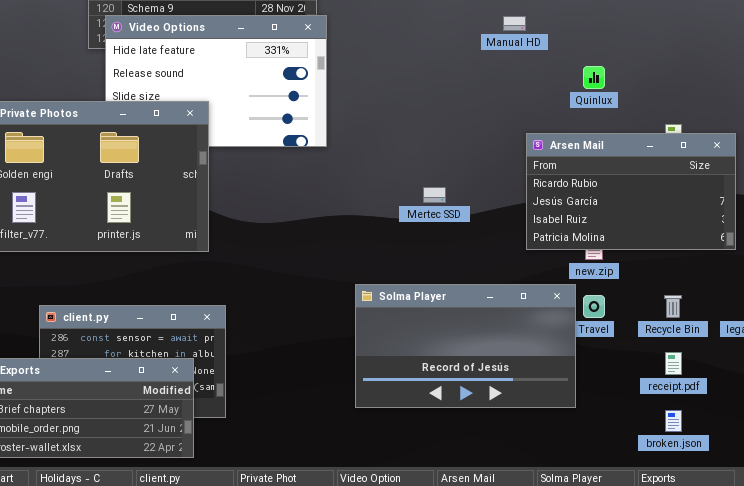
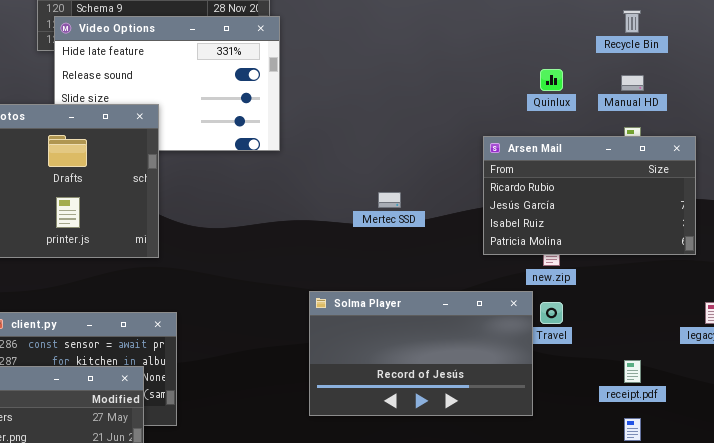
Manual HD: [503,16,526,31] -> [621,75,644,91], moved
Recycle Bin: [664,295,682,318] -> [623,10,641,33], moved

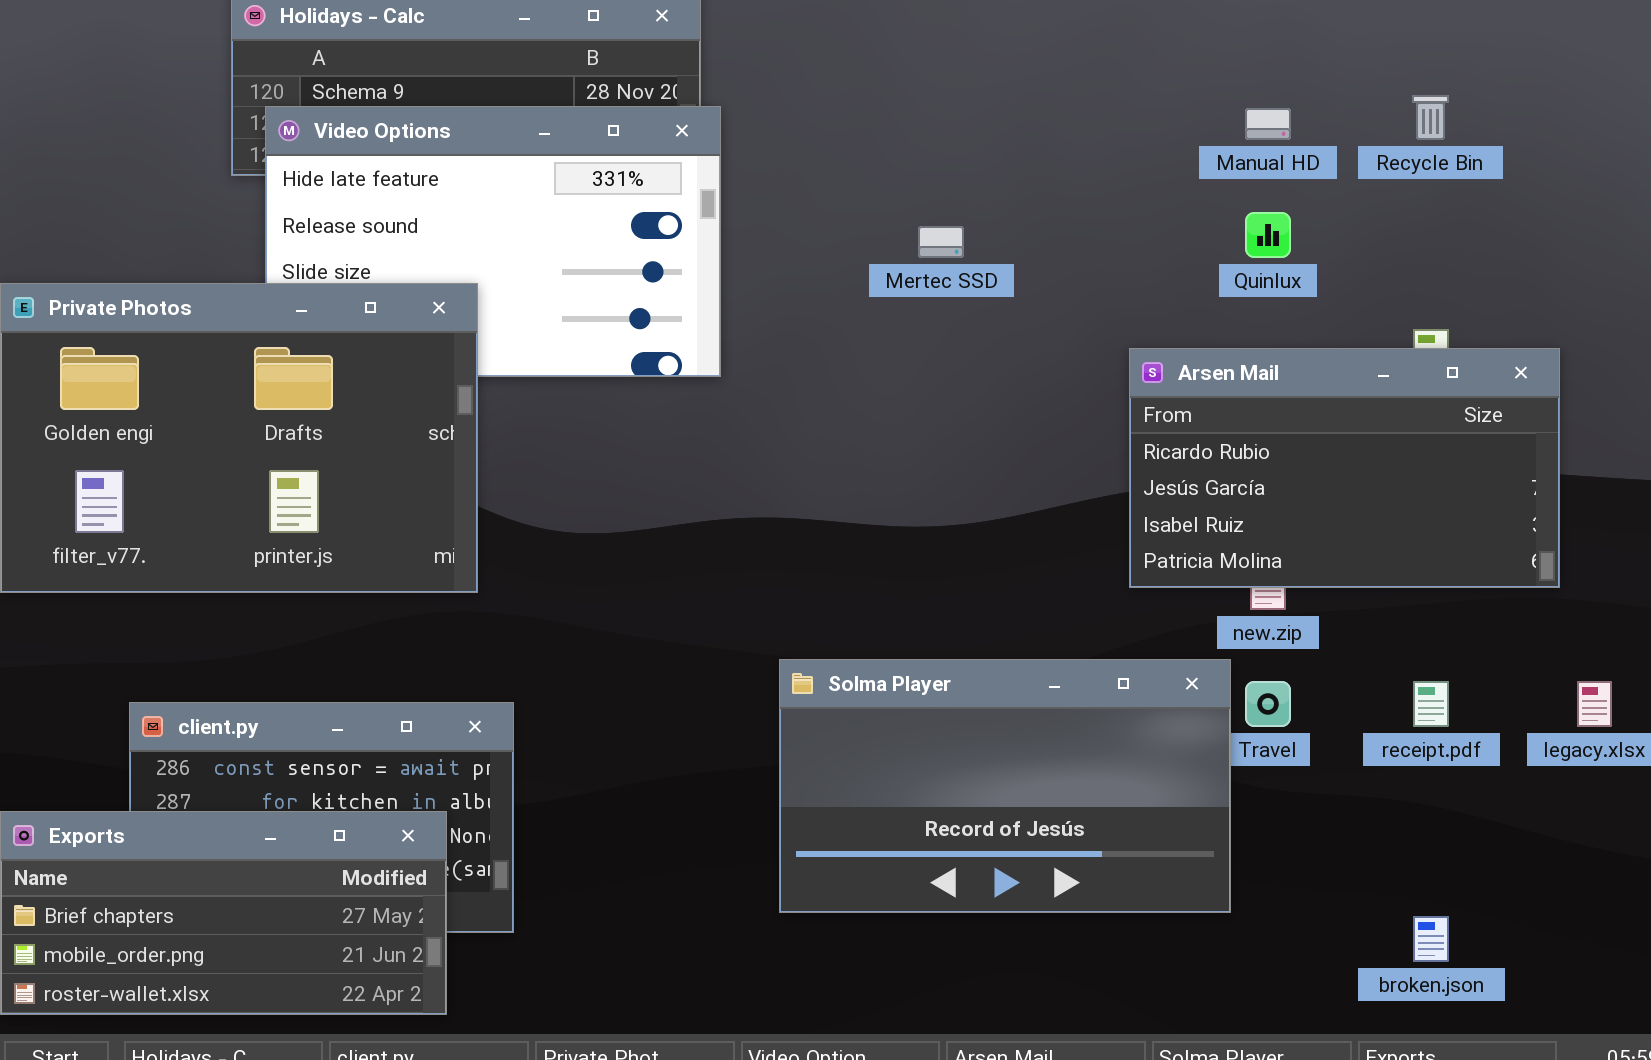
Manual HD: [621,75,644,91] -> [1245,108,1291,140], moved
Mertec SSD: [378,192,401,208] -> [918,226,964,258], moved
receipt.pdf: [624,360,641,383] -> [1413,681,1449,727], moved

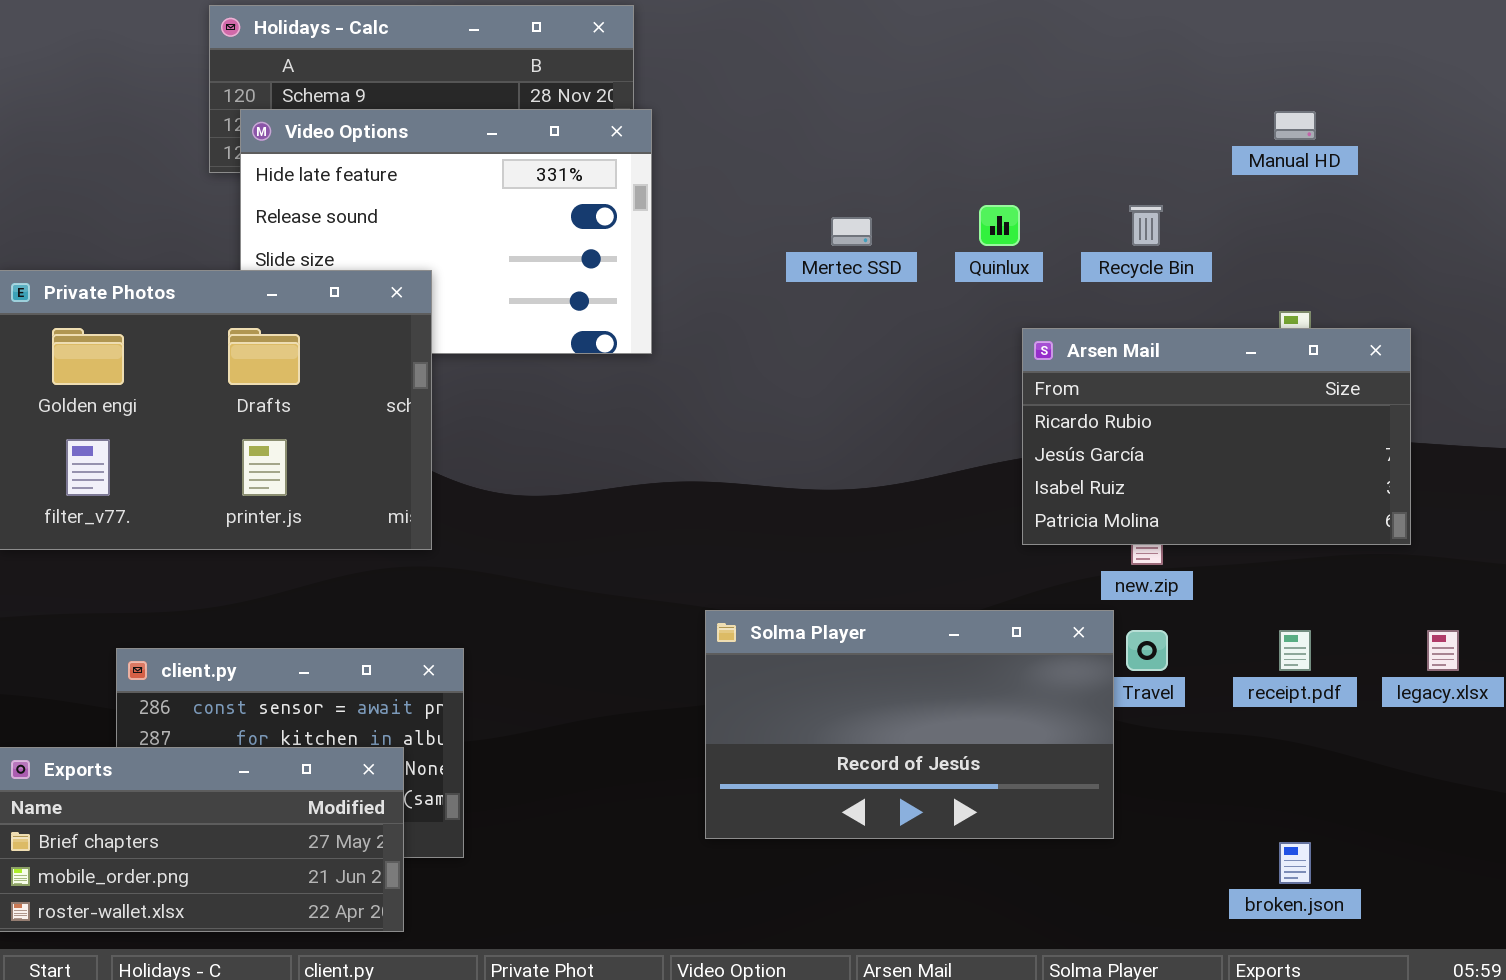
Recycle Bin: [1412,95,1449,140] -> [1129,205,1163,246], moved
Manual HD: [1245,108,1291,140] -> [1274,111,1316,140], moved
Quinlux: [1245,212,1291,258] -> [979,205,1020,246], moved

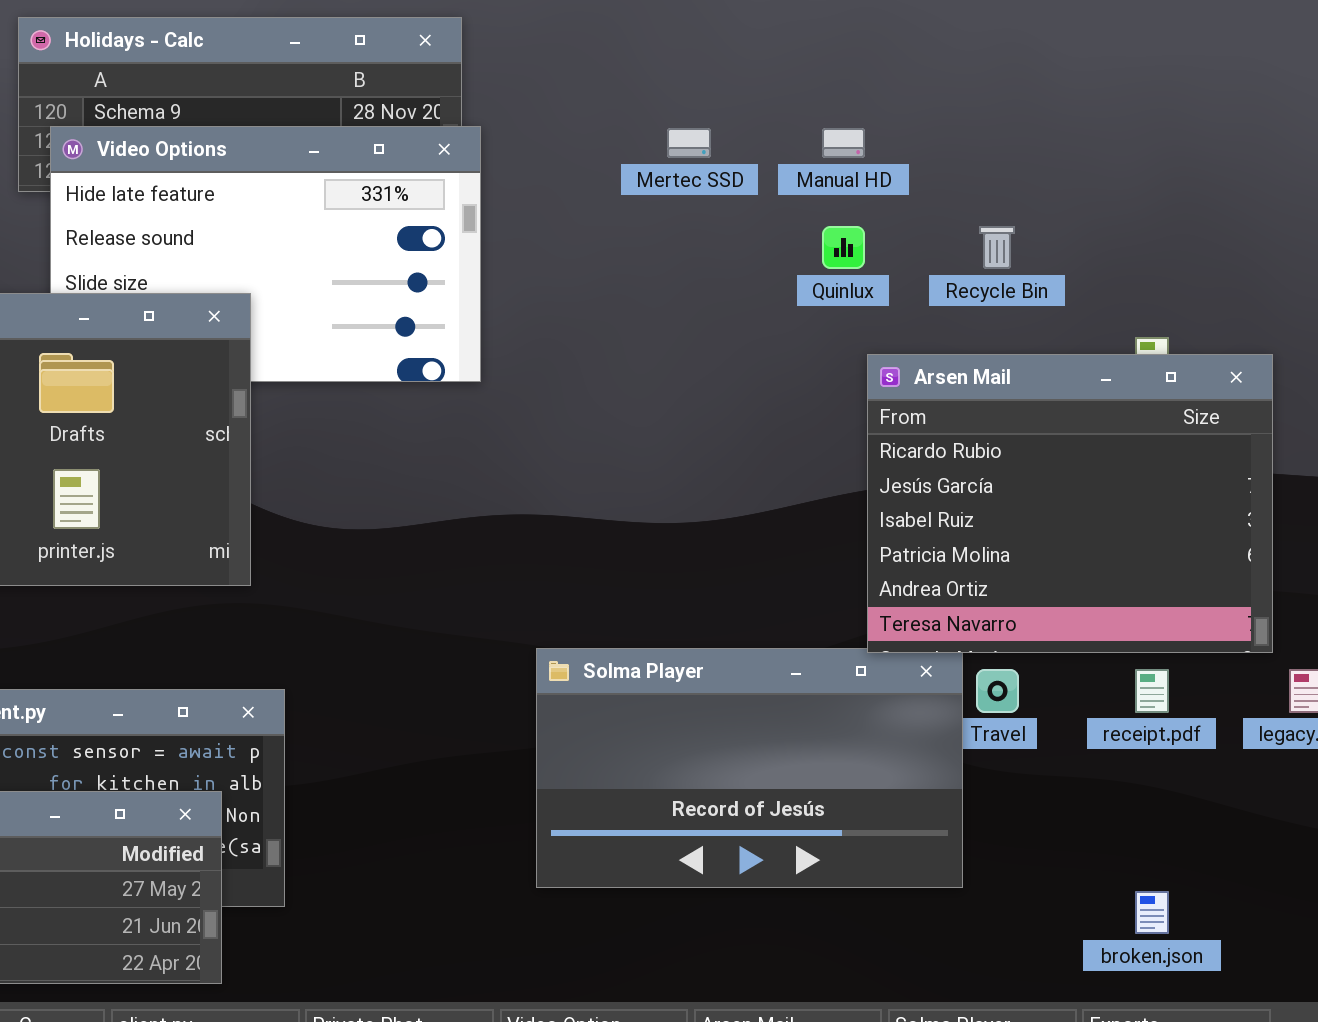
Manual HD: [1274,111,1316,140] -> [822,128,865,158], moved
Mertec SSD: [831,217,872,246] -> [667,128,711,158], moved
Arsen Mail: [1022,328,1411,545] -> [867,354,1273,653], resized

